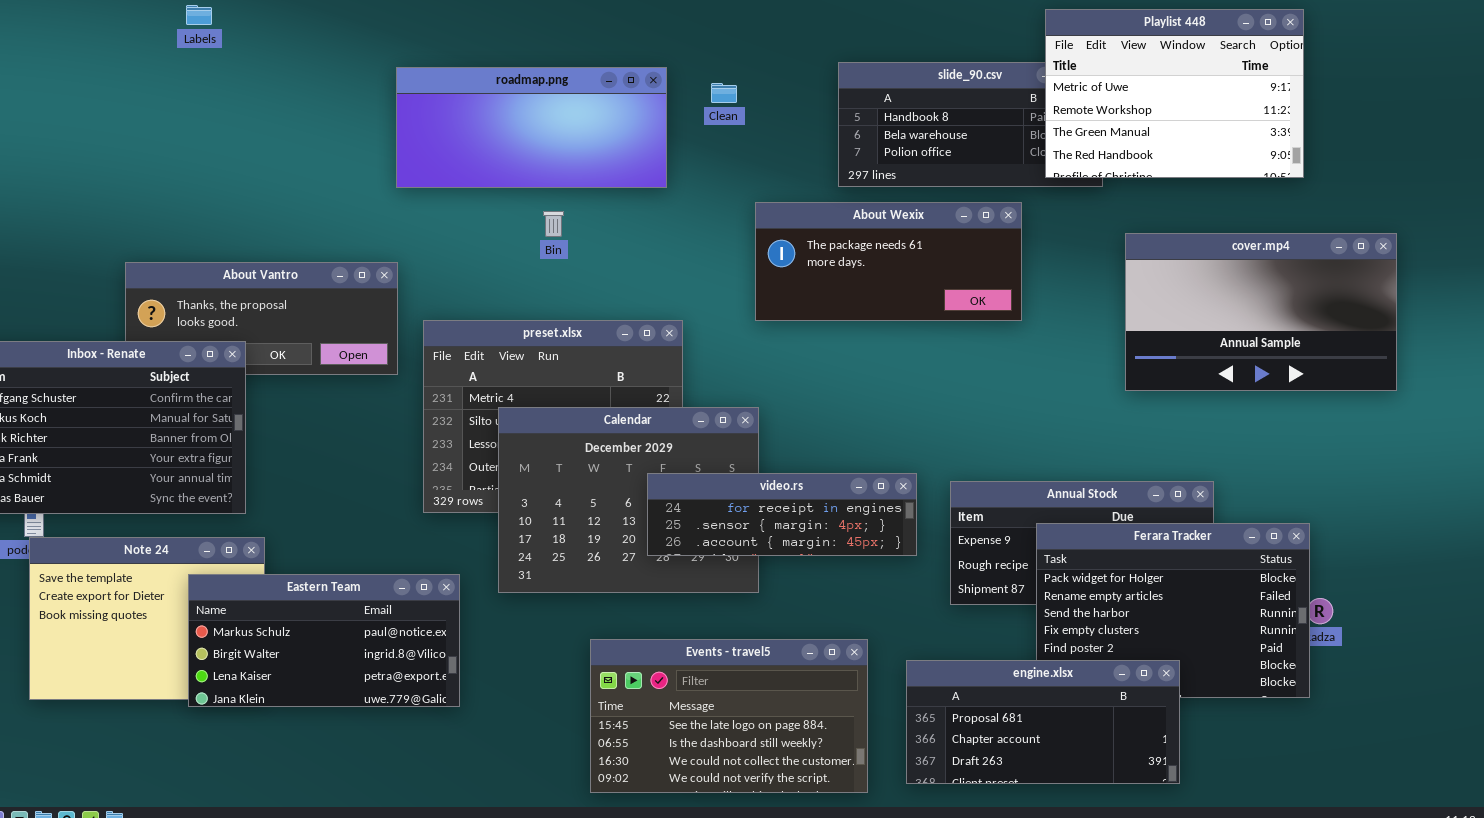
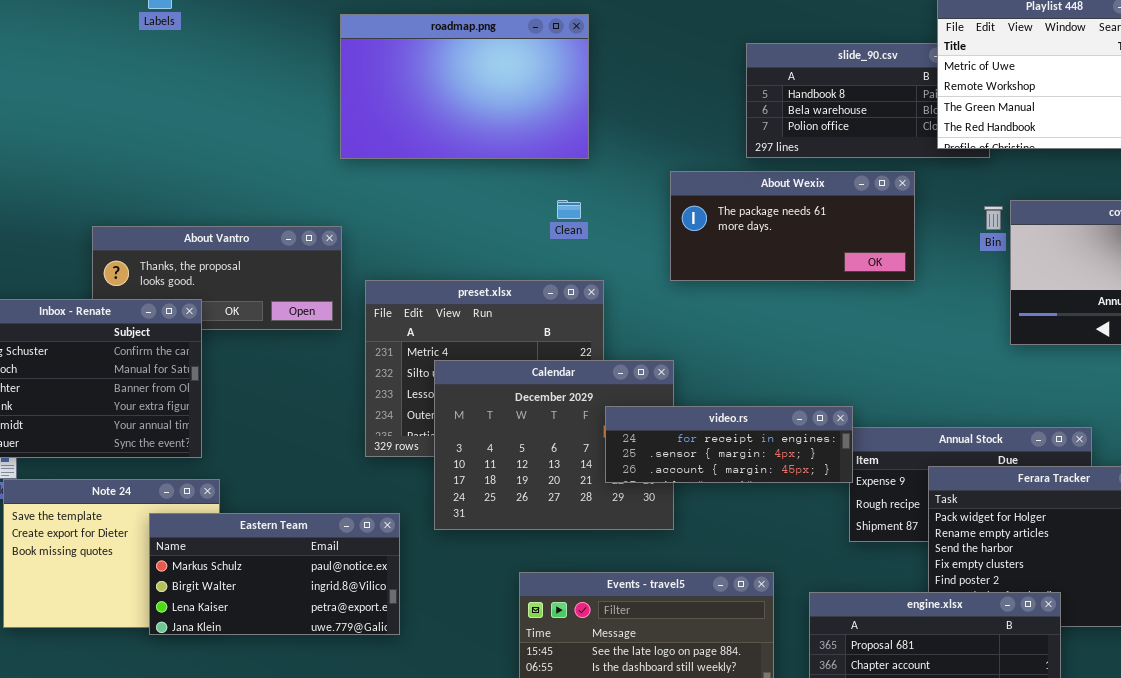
roadmap.png: [396,67,667,188] -> [340,14,589,159], resized
Clean: [711,83,737,103] -> [557,200,581,219], moved
Bin: [543,211,564,237] -> [984,206,1003,230], moved
video.rs: [647,473,917,556] -> [605,406,853,483], moved

